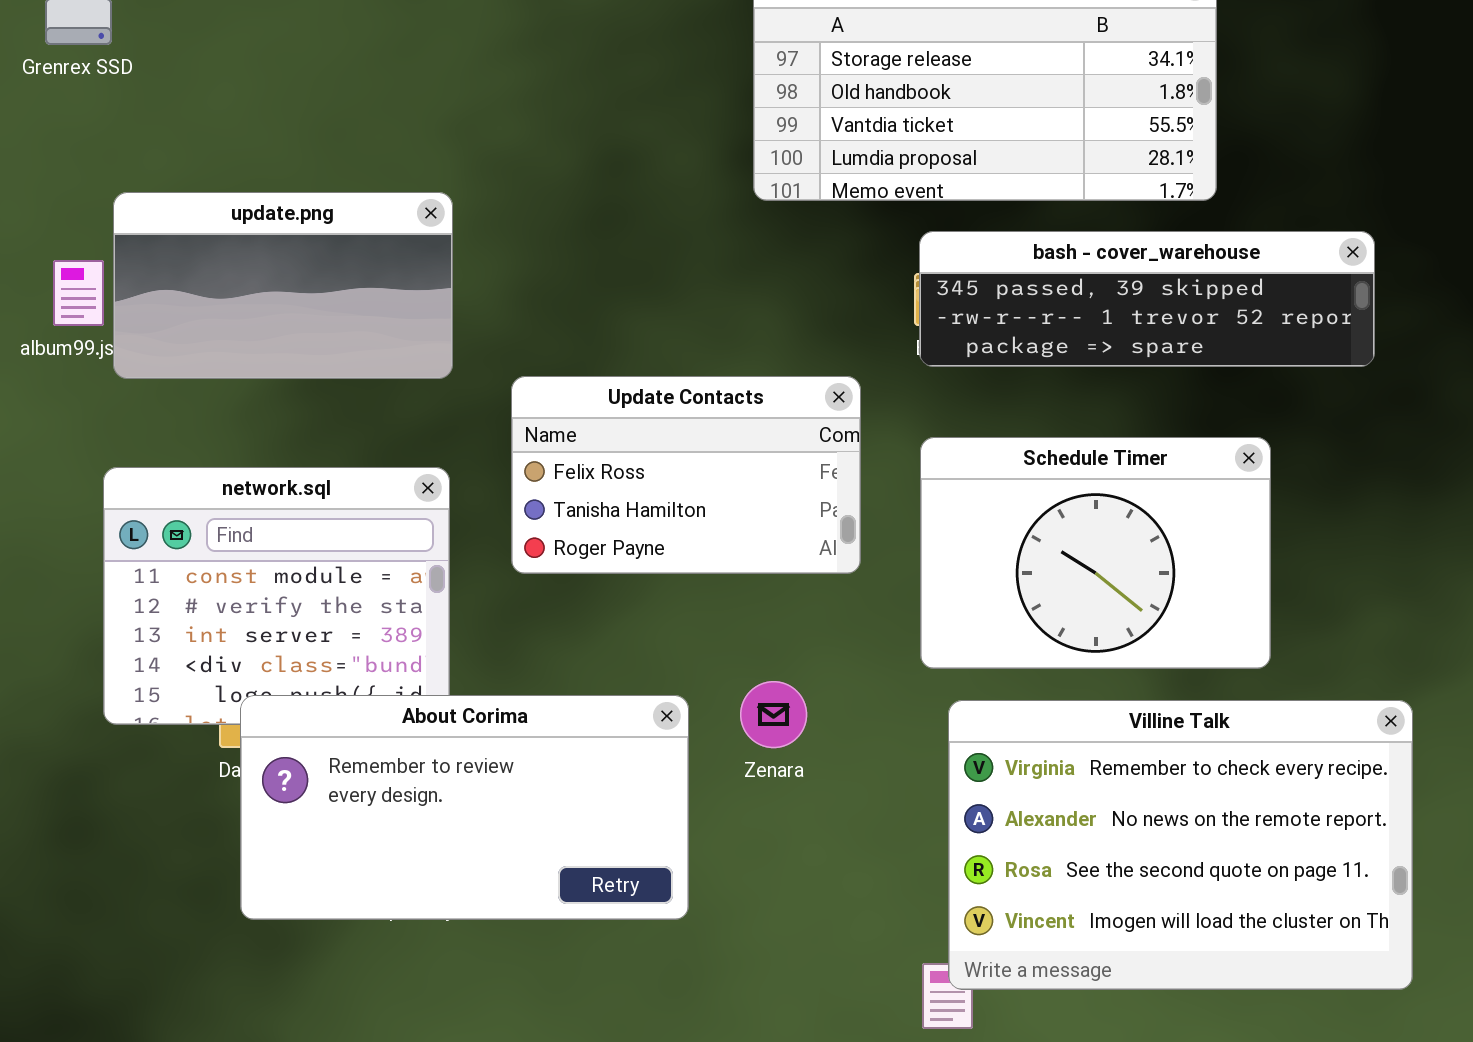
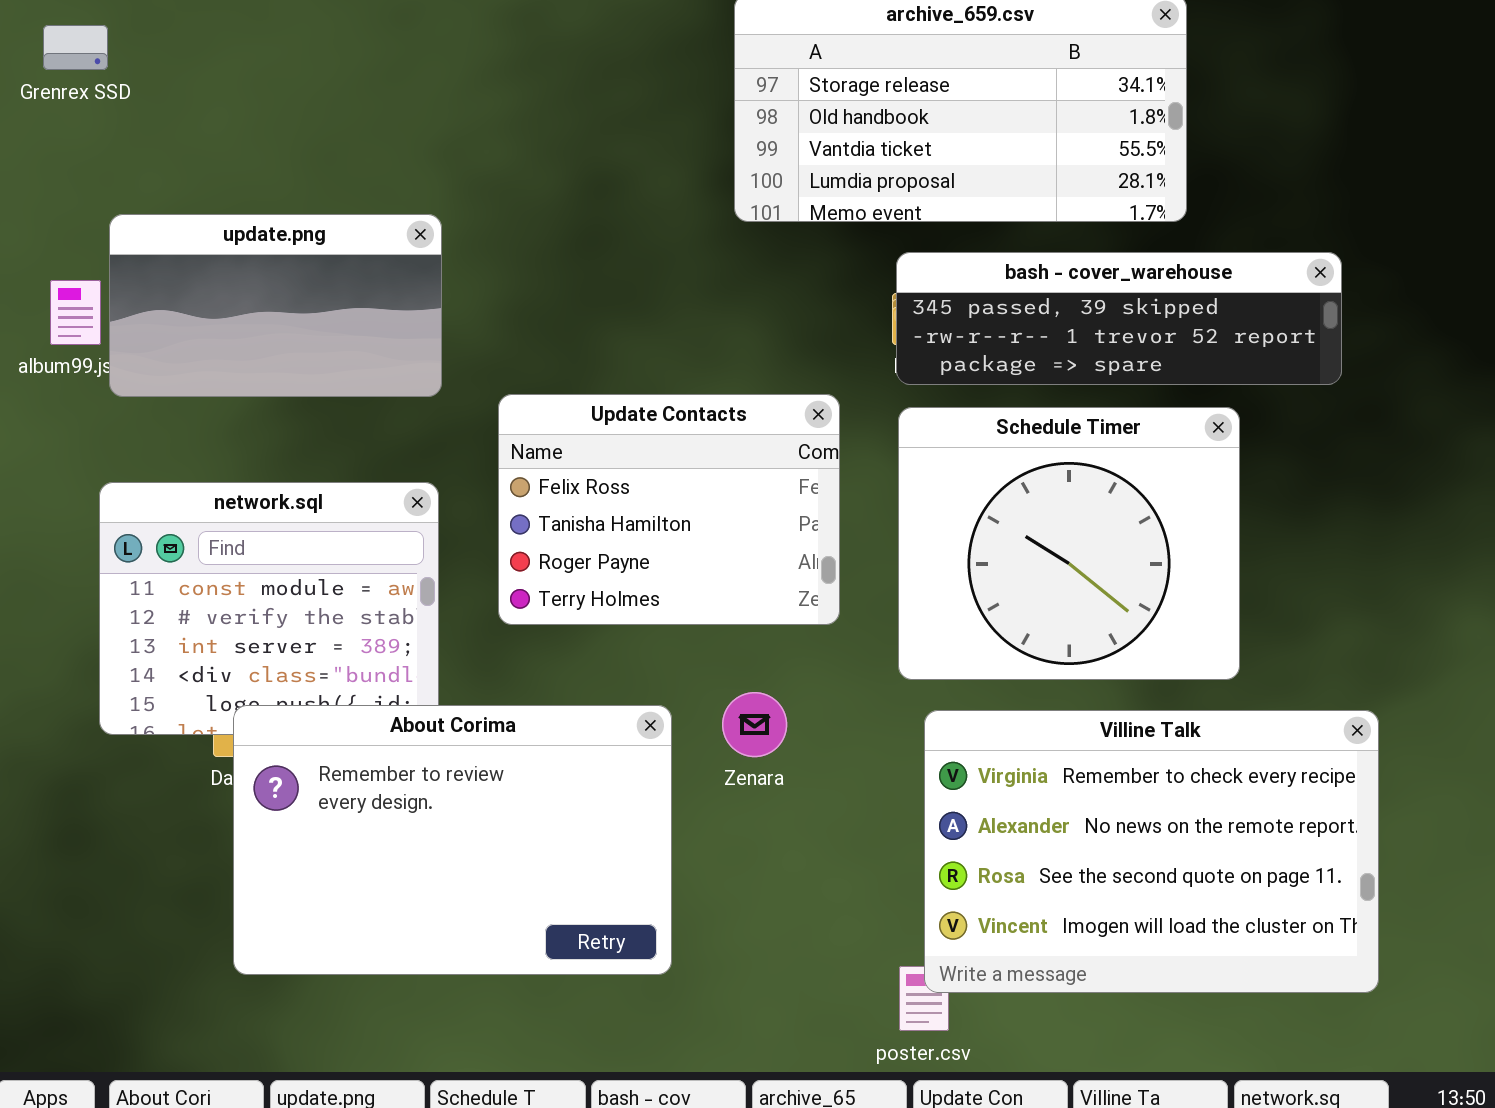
Update Contacts: [511,376,861,574] -> [498,394,840,625], resized
Schedule Timer: [920,437,1271,669] -> [898,407,1240,680], resized
About Corima: [240,695,689,920] -> [233,705,672,975], resized

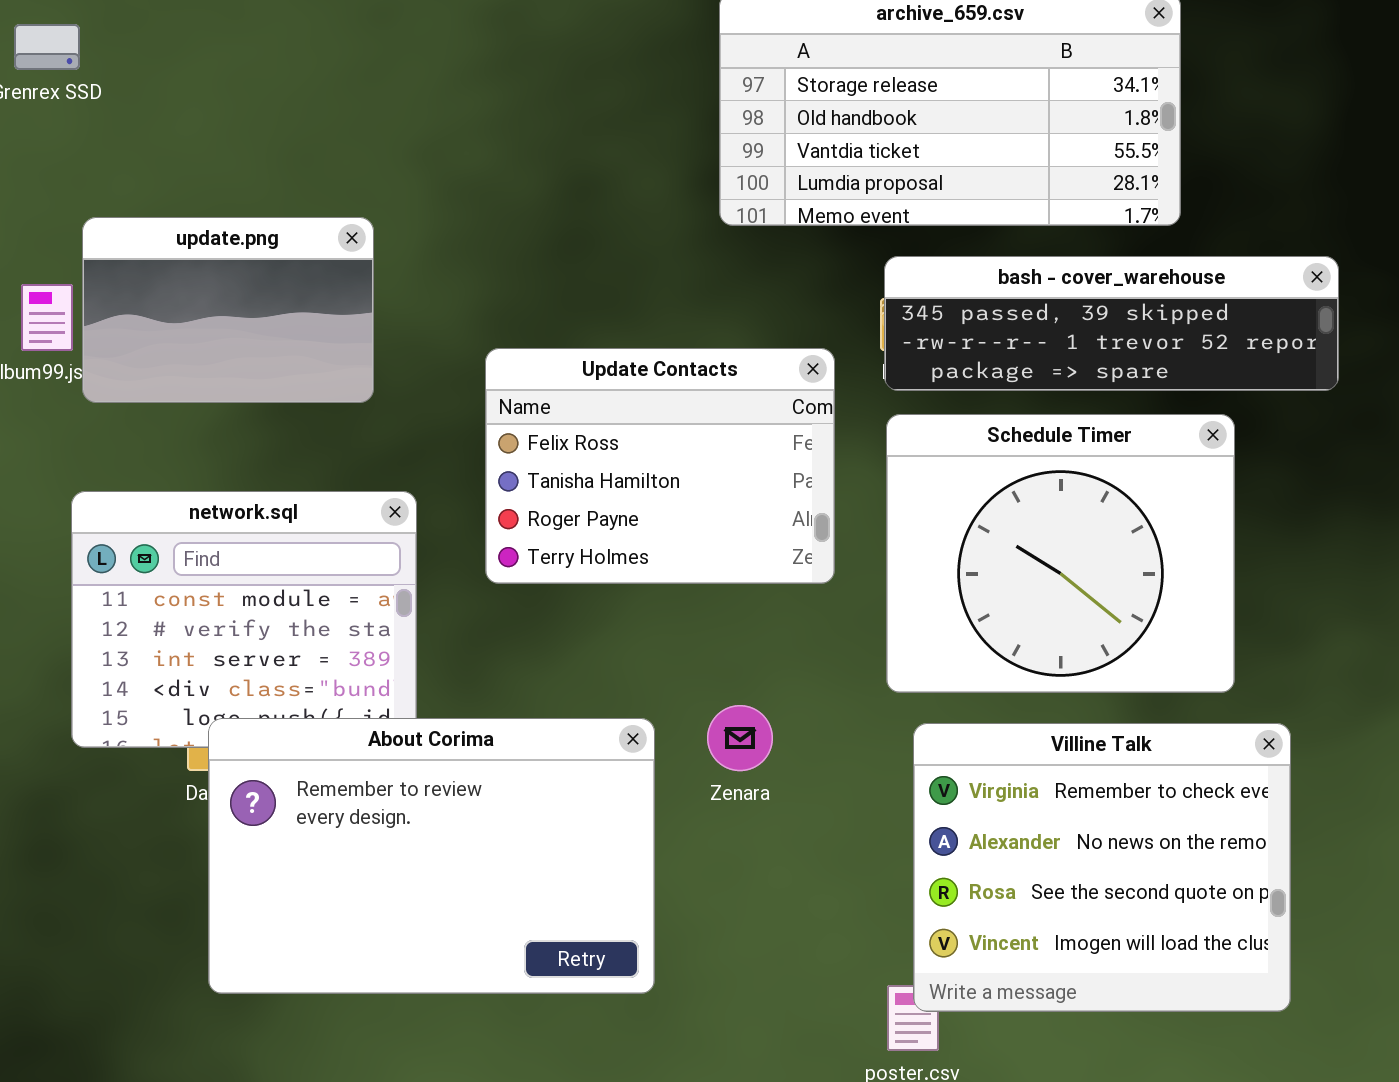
update.png: [109,214,442,397] -> [82,217,374,403], resized
Update Contacts: [498,394,840,625] -> [485,348,835,584], moved
Villine Talk: [924,710,1379,993] -> [913,723,1291,1012], resized

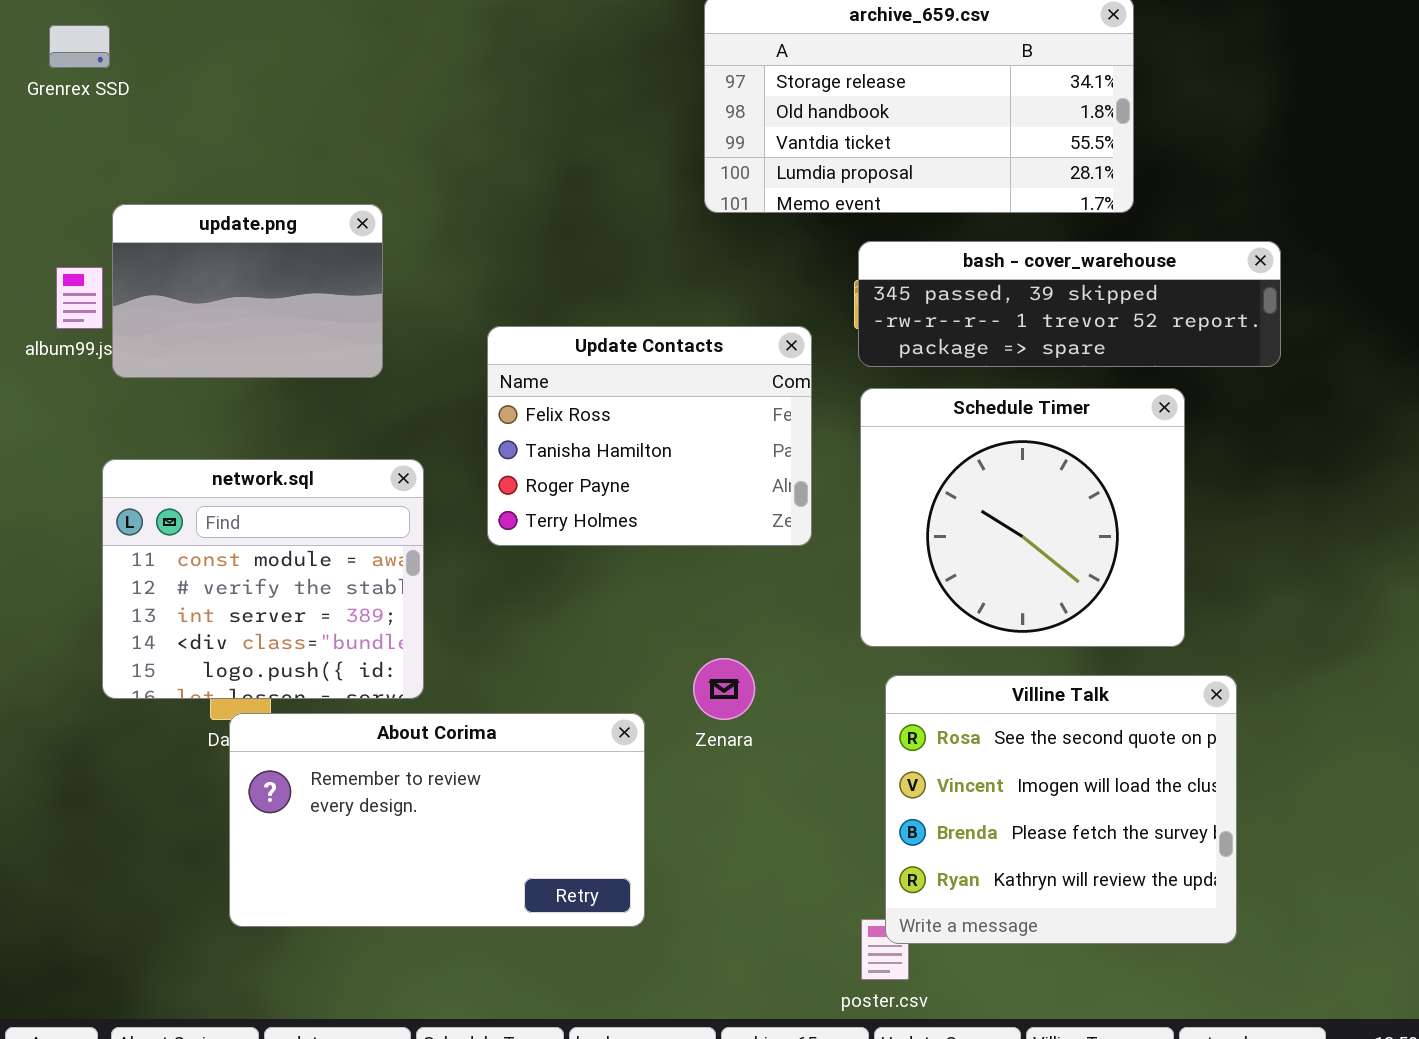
About Corima: [208,718,655,994] -> [229,713,645,927], resized
Villine Talk: [913,723,1291,1012] -> [885,675,1237,944], scrolled down 2 rows

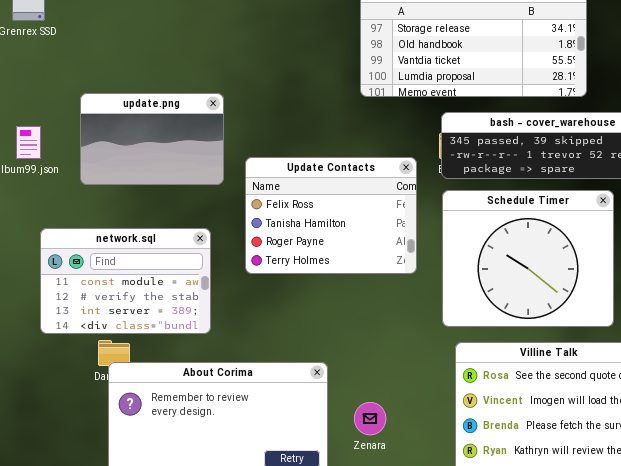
update.png: [112,204,383,378] -> [80,93,224,185], moved
network.sql: [102,459,424,699] -> [40,228,211,334], resized
Zenara: [693,658,755,720] -> [354,402,386,435], moved

